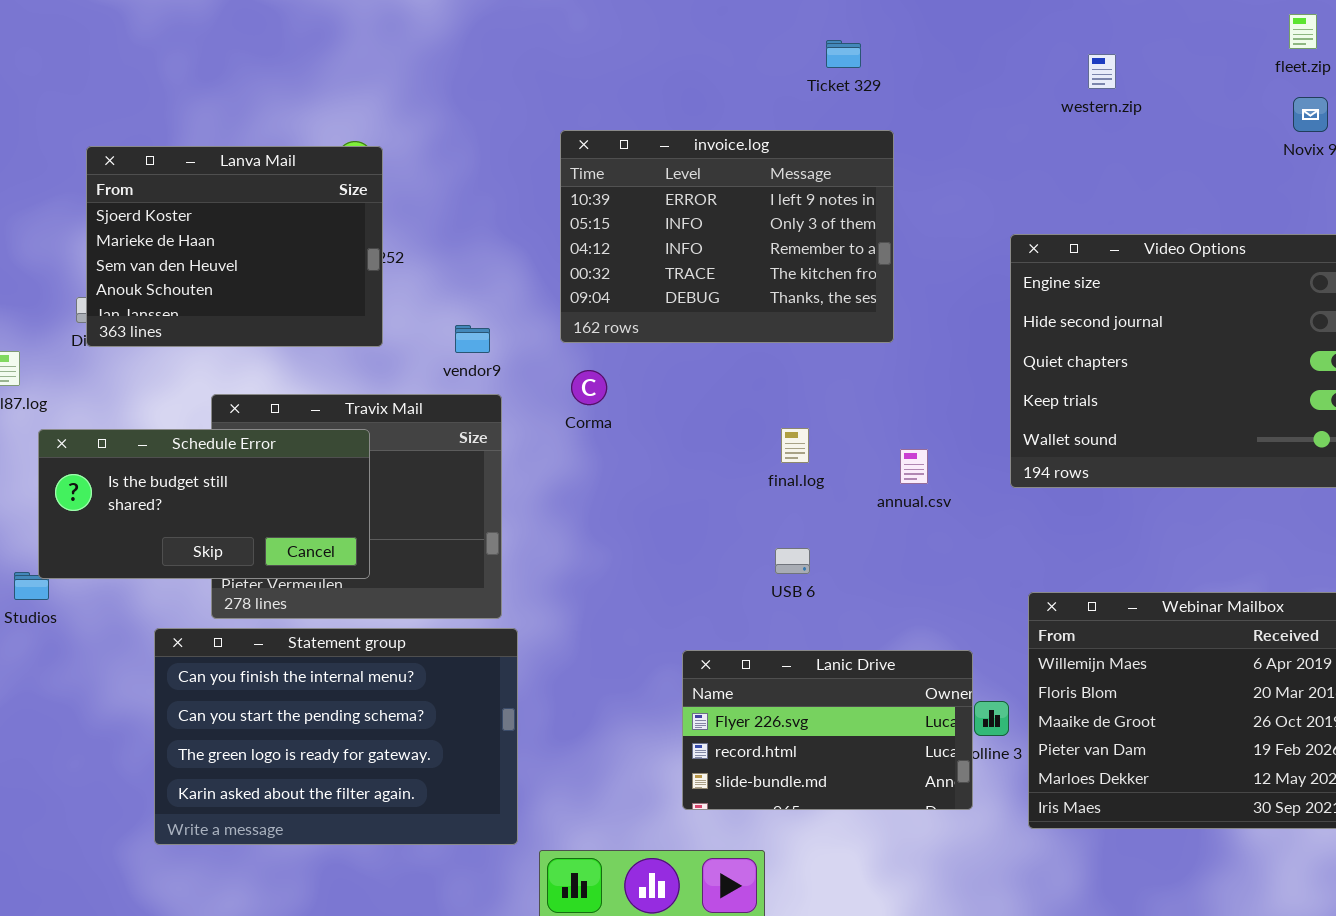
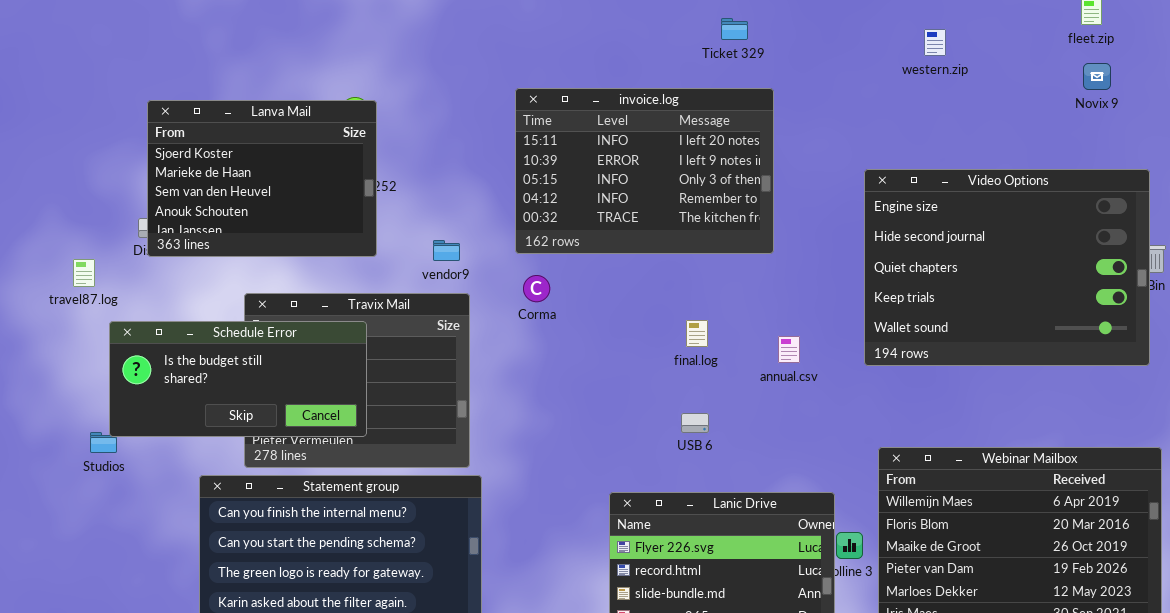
invoice.log: [560,130,894,343] -> [515,88,774,254], scrolled up 1 row

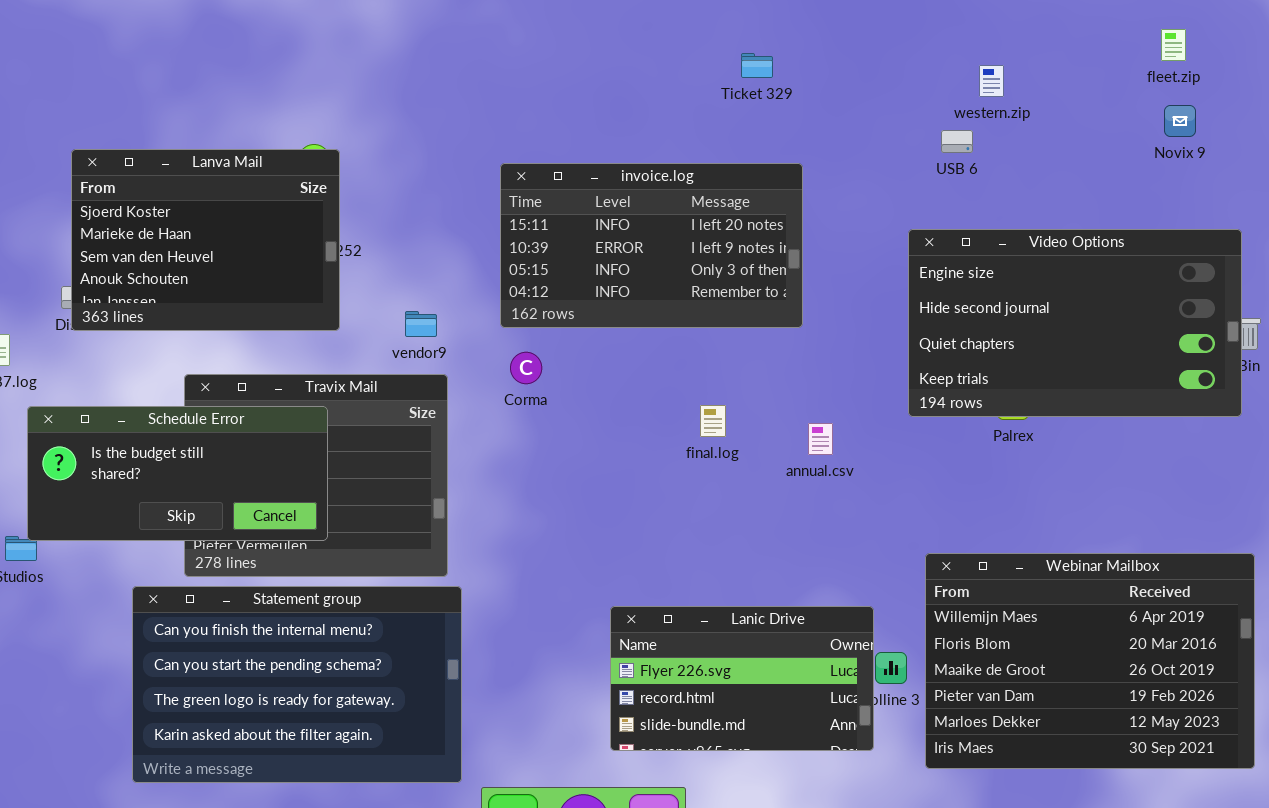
invoice.log: [515,88,774,254] -> [500,163,803,328], resized
Video Options: [864,169,1150,366] -> [908,229,1242,417], resized
USB 6: [681,413,709,433] -> [941,130,973,153], moved

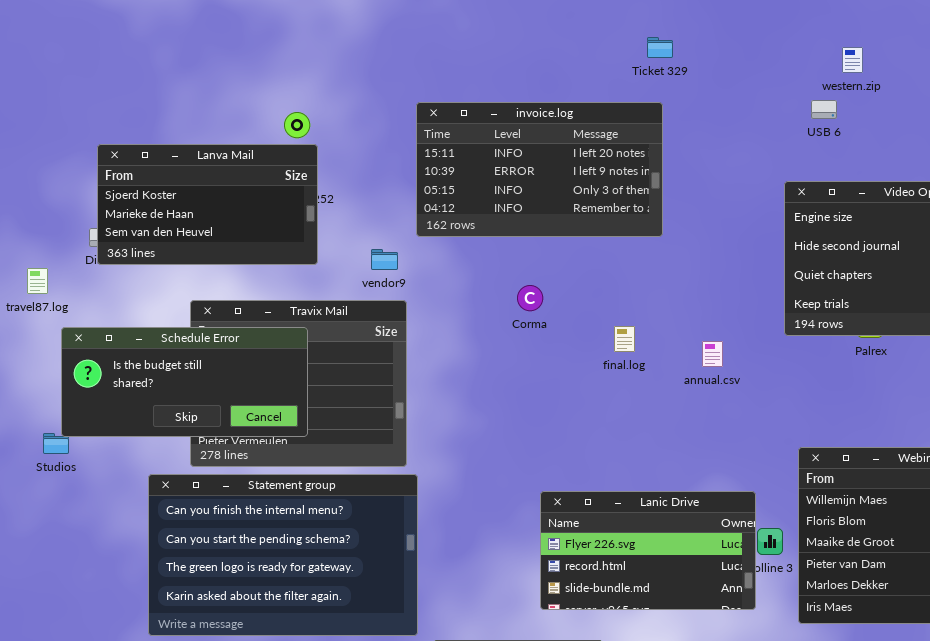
Lanva Mail: [71,149,340,331] -> [97,144,318,265], resized
invoice.log: [500,163,803,328] -> [416,102,663,237], moved
Corma: [510,352,542,384] -> [517,285,543,311], moved

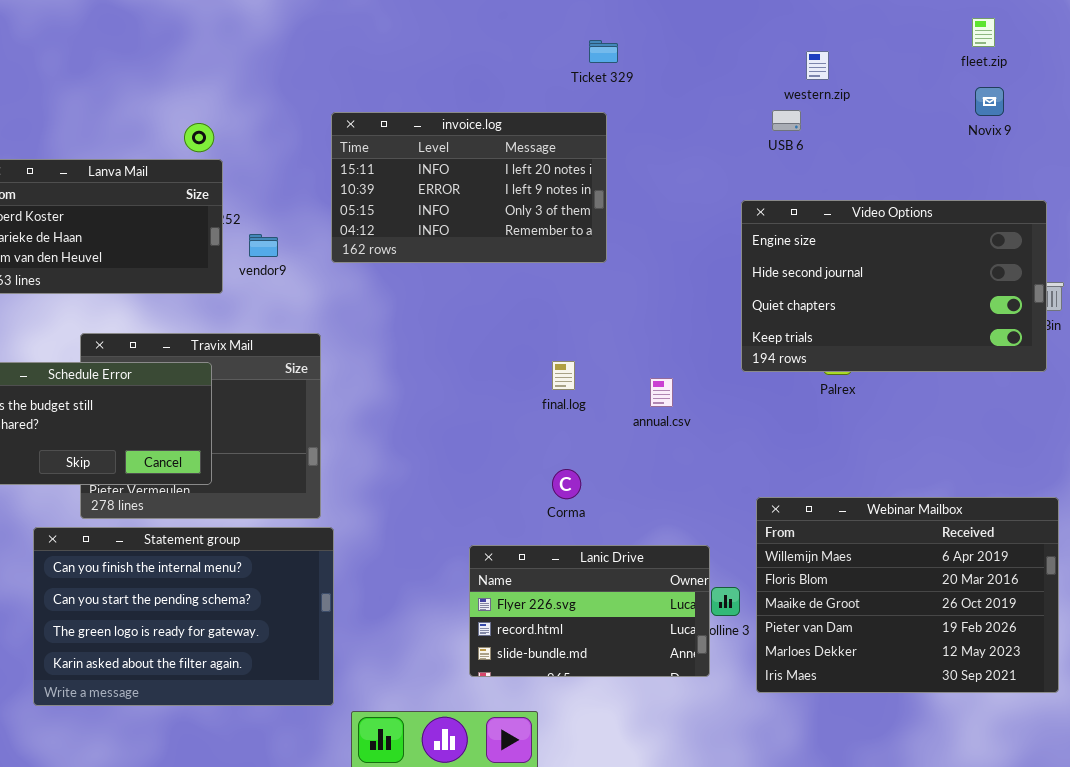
vendor9: [371,249,398,270] -> [249,234,278,257], moved
Corma: [517,285,543,311] -> [552,469,581,499], moved

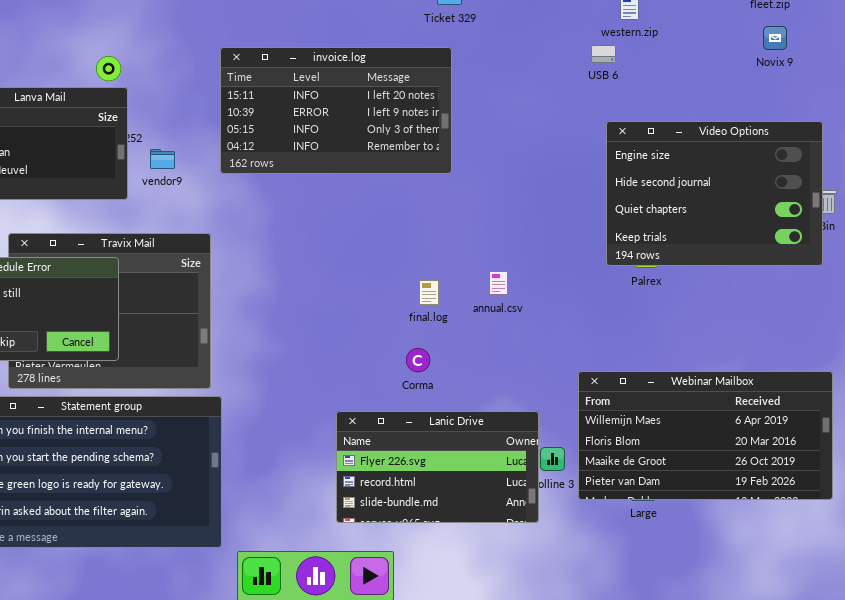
Video Options: [741,200,1047,372] -> [606,121,823,266], resized
final.log: [552,361,575,390] -> [419,280,439,305], moved
Webinar Mailbox: [756,497,1059,693] -> [578,371,833,500], resized

